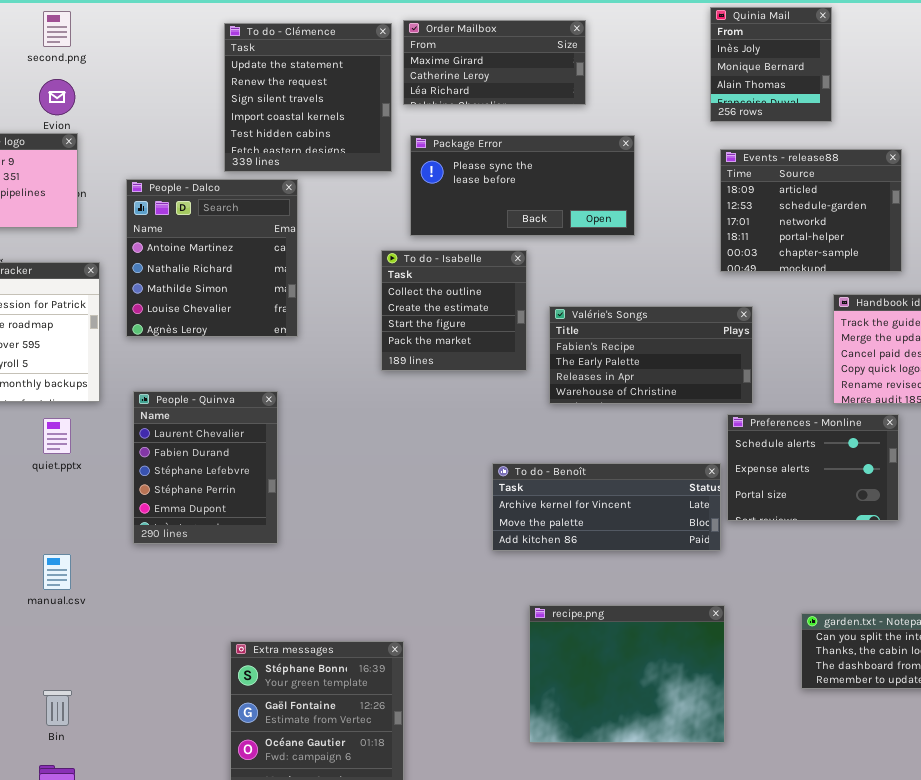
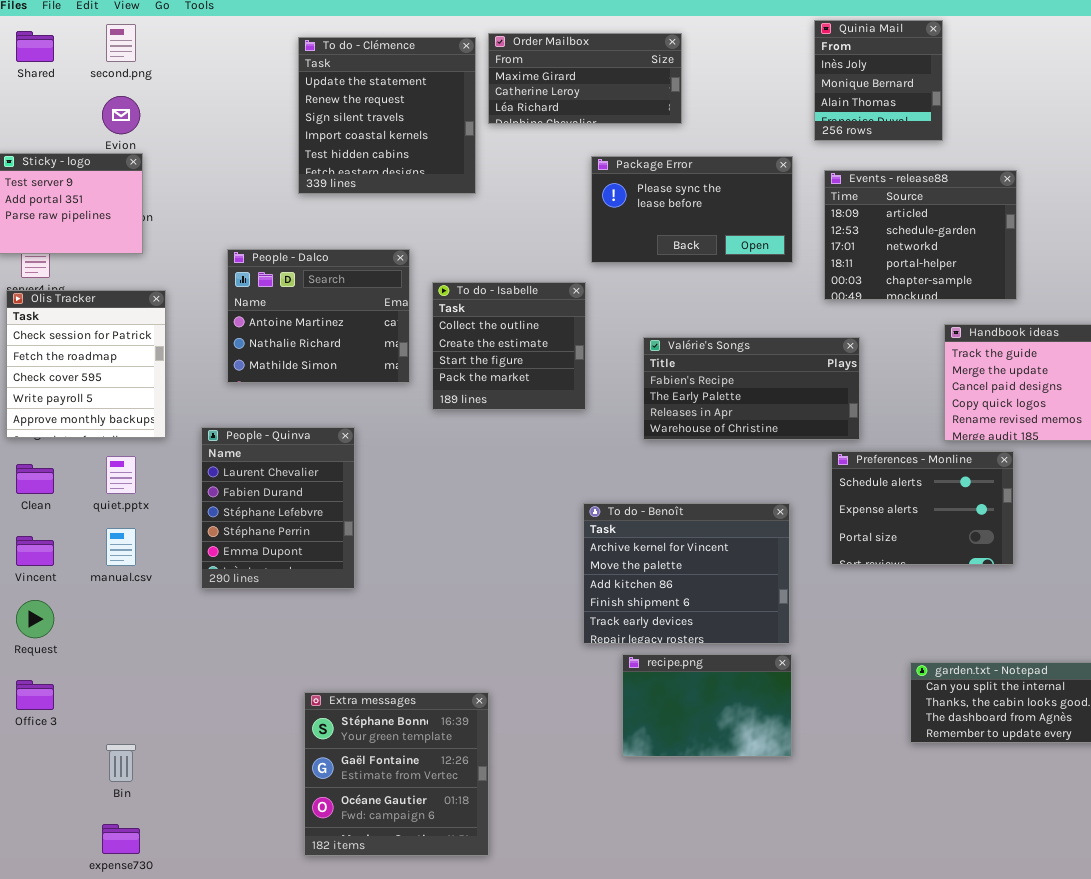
Package Error: [410,135,635,236] -> [591,156,793,263], moved, resized
People - Dalco: [126,179,298,337] -> [227,249,410,383], moved, resized
To do - Isabelle: [381,250,527,371] -> [432,282,586,410], moved
To do - Benoît: [492,463,721,551] -> [583,503,790,644], resized
manual.csv: [43,554,71,590] -> [106,528,136,566], moved
recipe.png: [529,605,725,743] -> [622,654,792,757], resized

